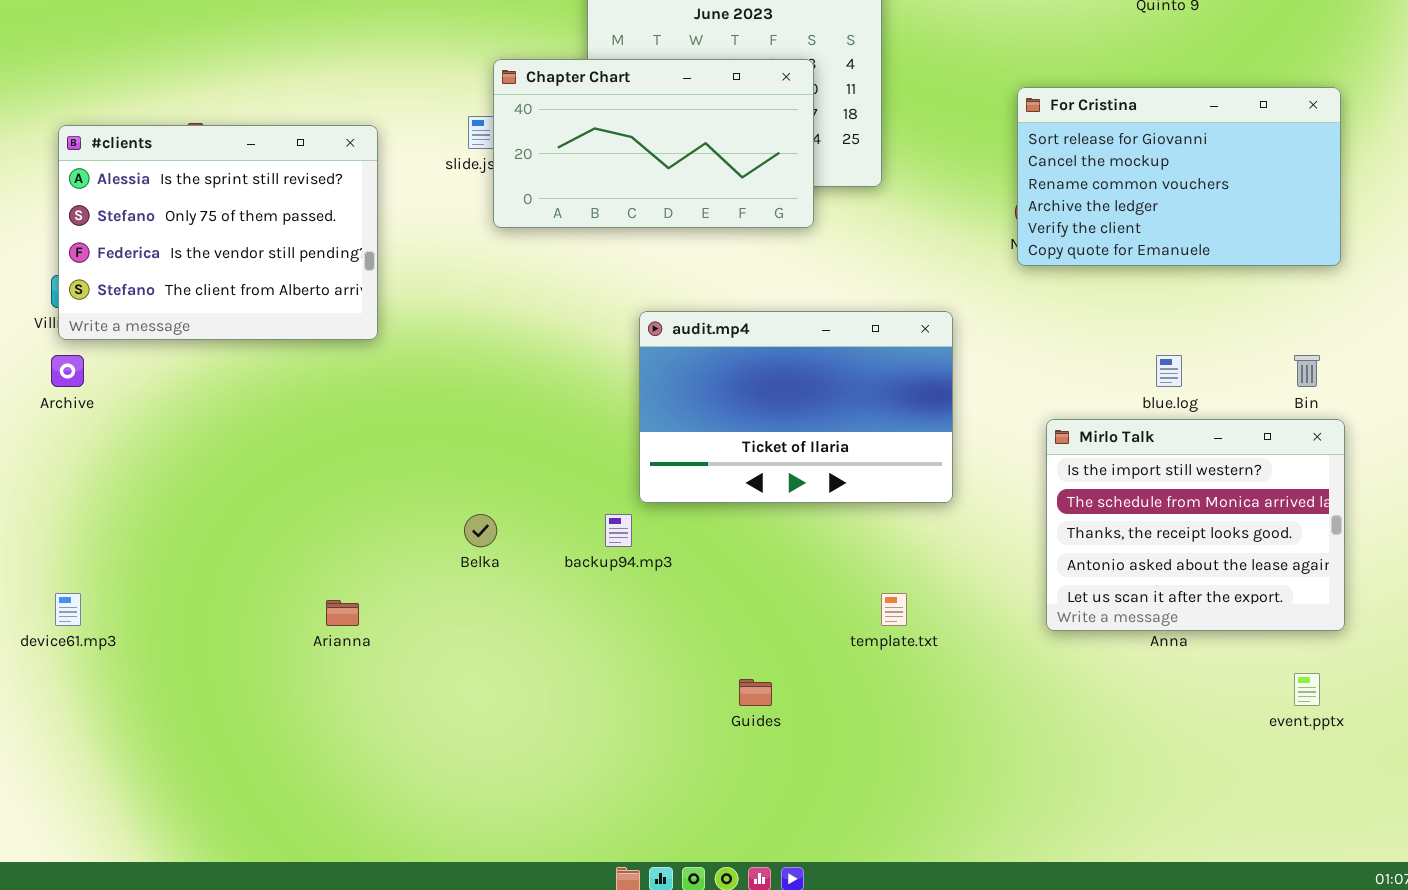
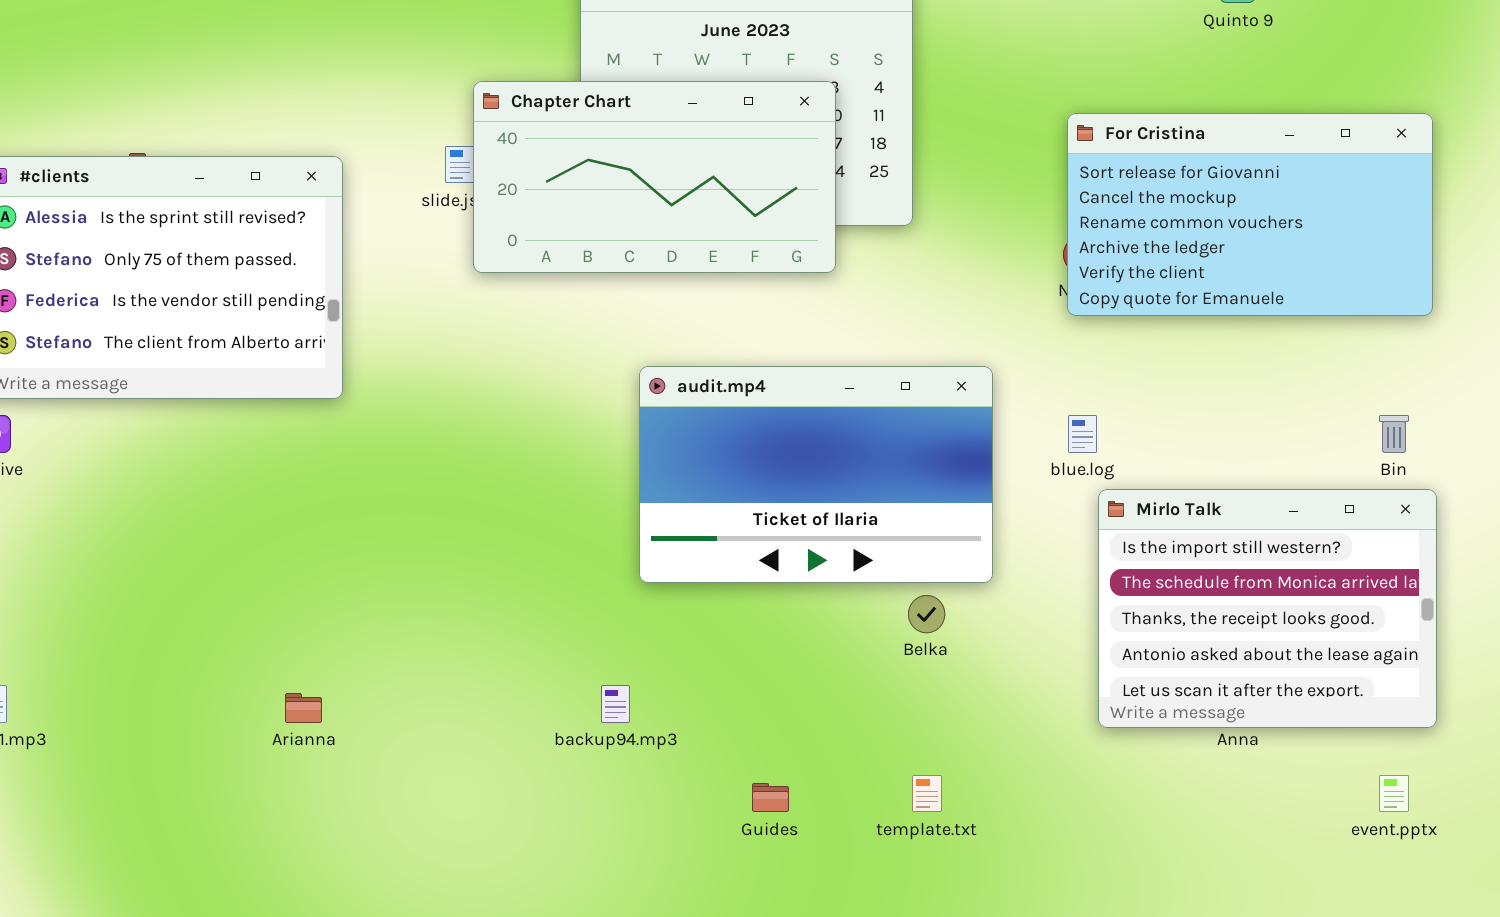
blue.log: [1156,355,1182,387] -> [1068,415,1097,453], moved
Belka: [464,514,497,547] -> [908,595,945,633], moved
backup94.mp3: [605,514,632,547] -> [601,685,630,723], moved
template.txt: [881,593,907,626] -> [912,775,942,812], moved

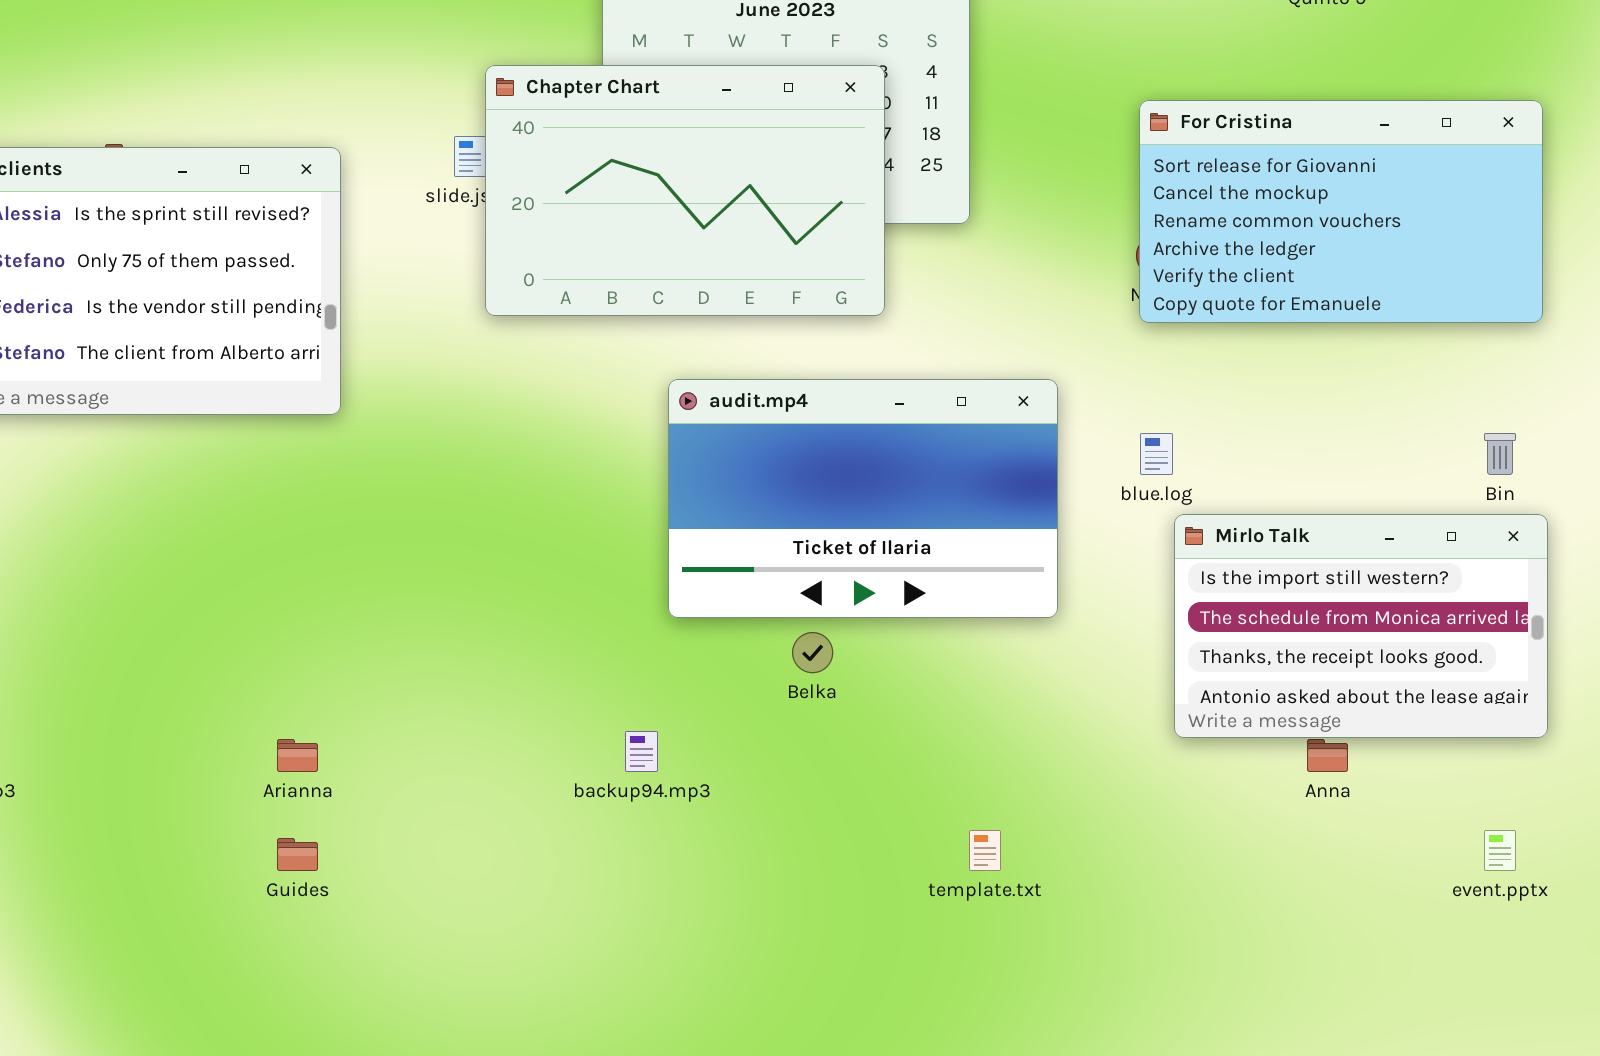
Chapter Chart: [473,81,836,273] -> [485,65,885,316], resized
Mirlo Talk: [1098,489,1437,728] -> [1174,514,1548,738], resized
Belka: [908,595,945,633] -> [792,632,833,673], moved
Guides: [752,783,789,812] -> [277,838,318,871], moved

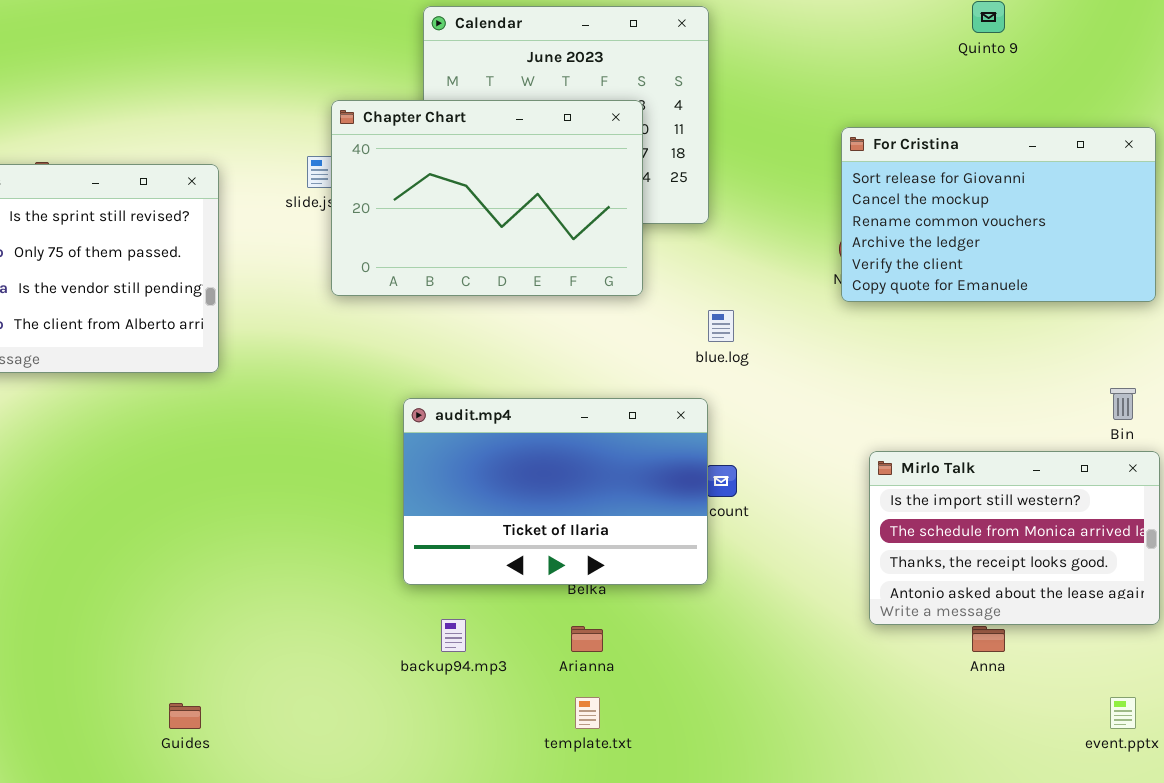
audit.mp4: [668,379,1058,618] -> [403,398,708,585], moved
blue.log: [1140,433,1173,475] -> [708,310,734,342], moved
Arianna: [277,739,318,772] -> [571,626,603,652], moved
template.txt: [969,830,1001,871] -> [575,697,600,729], moved

